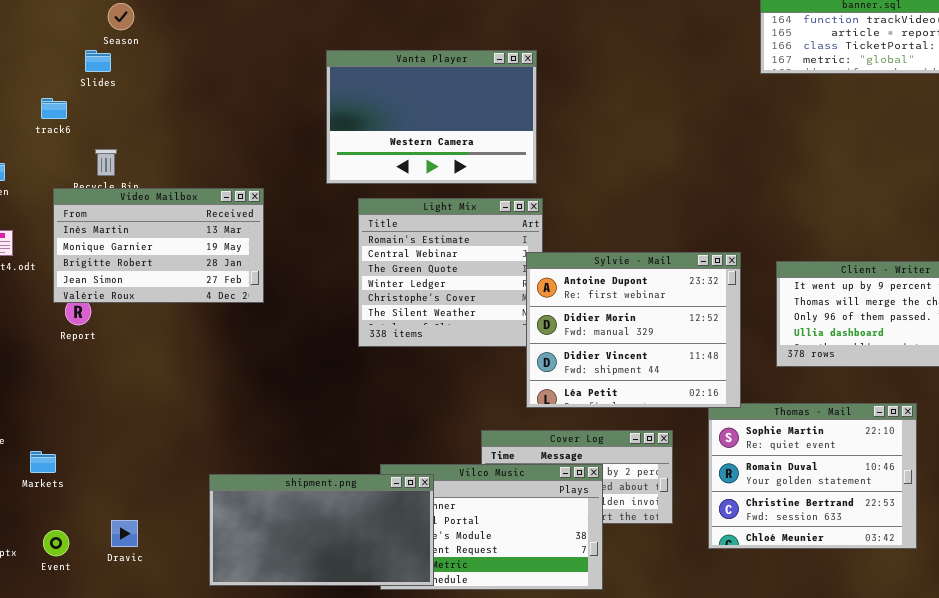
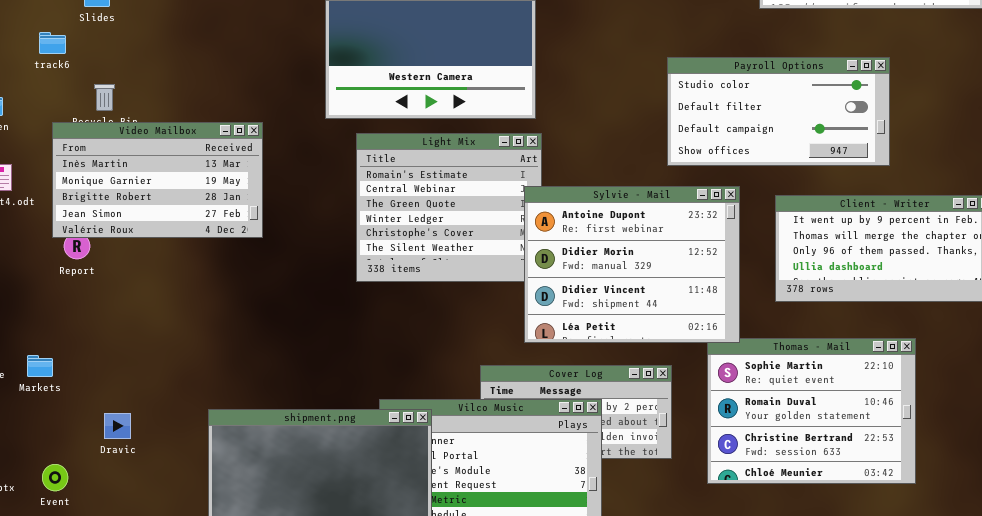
Payroll Options: none -> [667,57,890,166], opened
Markets: [30,451,56,473] -> [27,355,53,377], moved
Dravic: [111,520,138,547] -> [104,413,131,439], moved

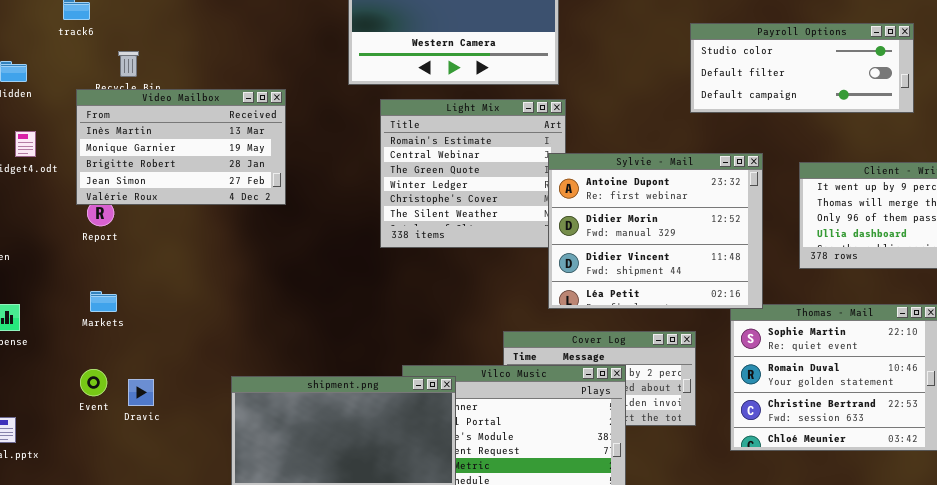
Payroll Options: [667,57,890,166] -> [690,23,914,113], resized
Markets: [27,355,53,377] -> [90,291,117,312], moved
Event: [42,464,68,491] -> [80,369,107,396], moved

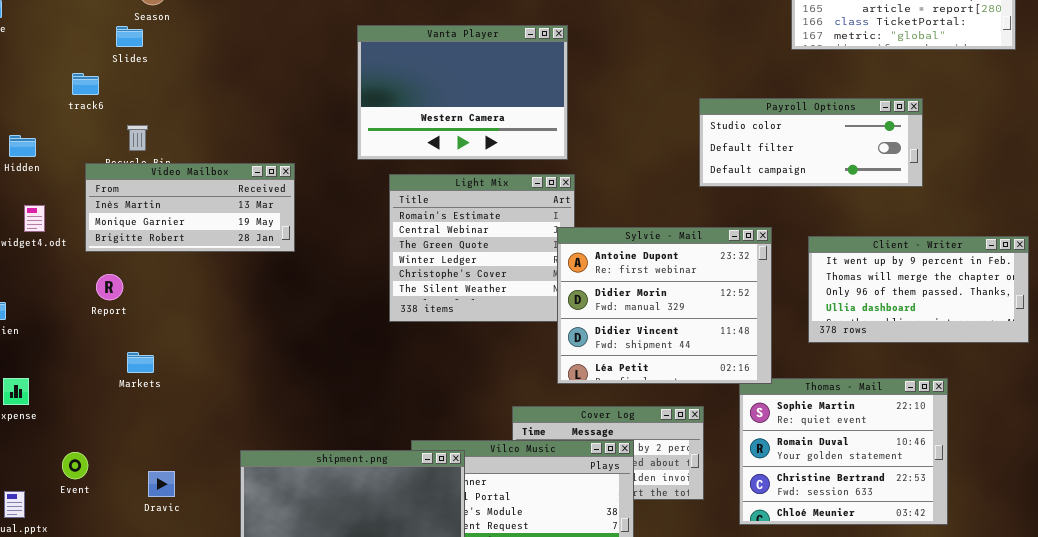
Video Mailbox: [76,89,286,205] -> [85,163,295,252], resized
Markets: [90,291,117,312] -> [127,352,154,373], moved
Event: [80,369,107,396] -> [62,452,88,479], moved
Dravic: [128,379,154,406] -> [148,471,175,497], moved

